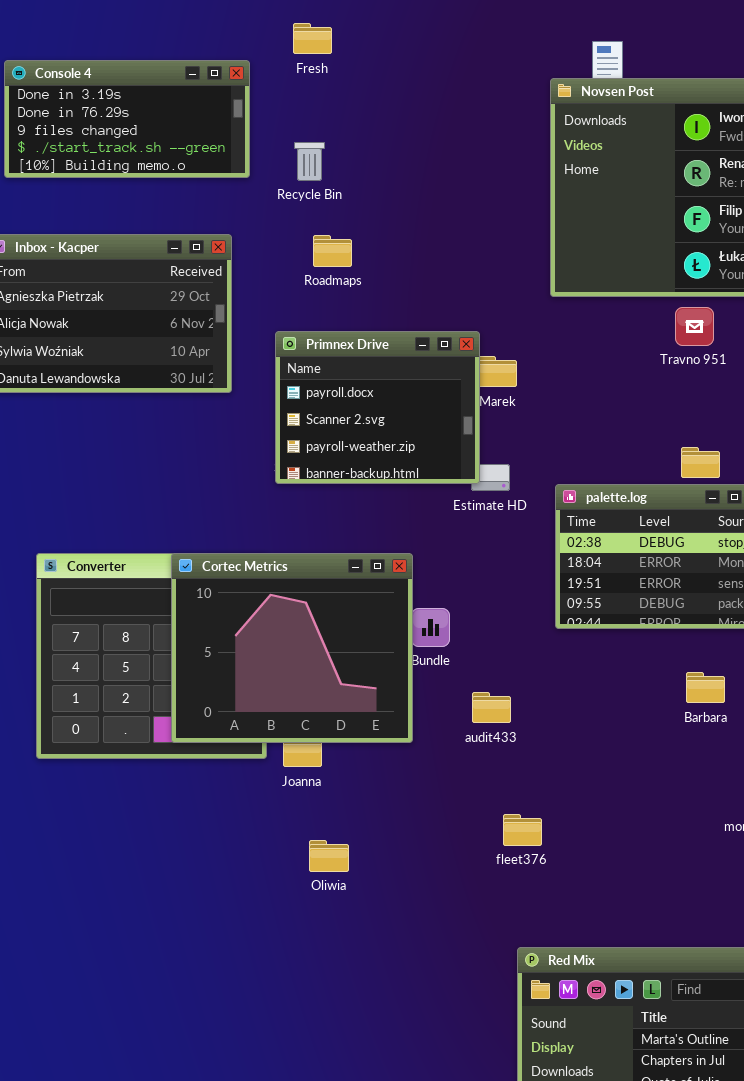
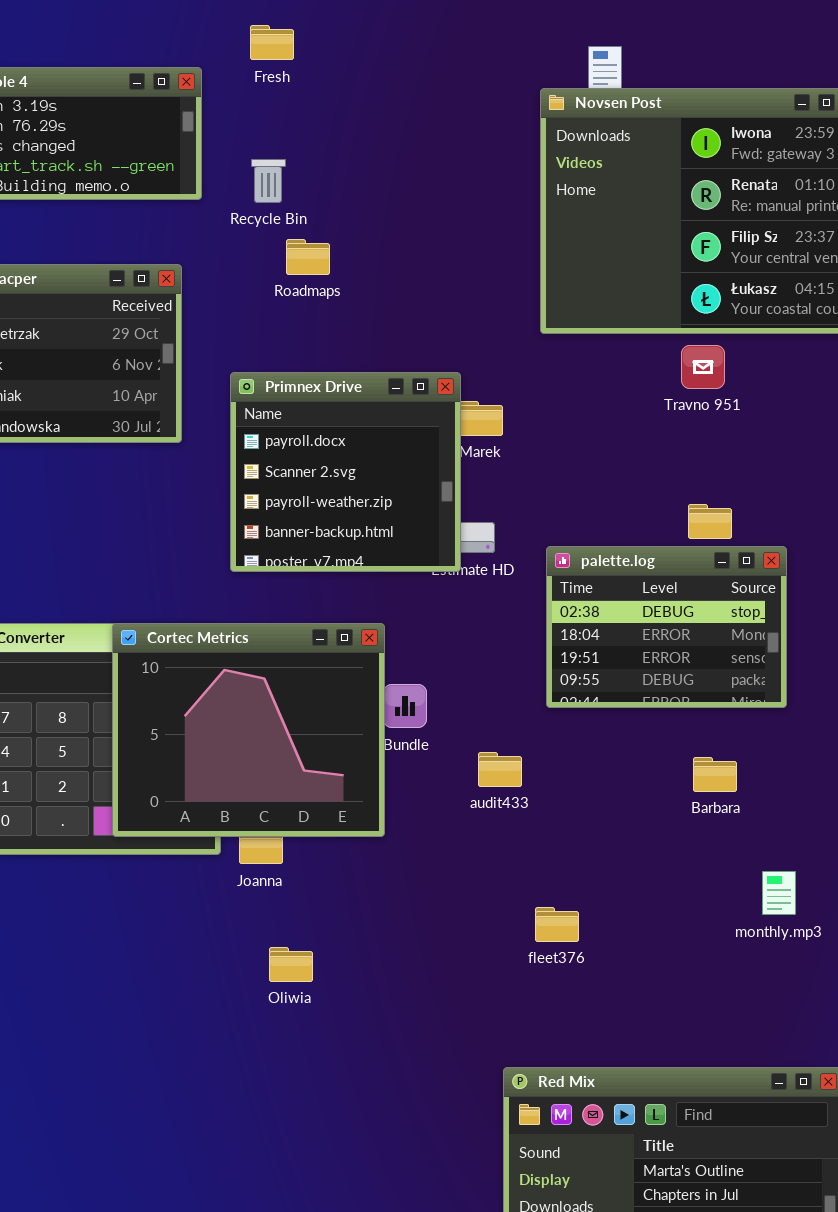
Roadmaps: [313,235,352,267] -> [286,239,330,275], moved
Primnex Drive: [275,331,480,484] -> [230,372,461,572], resized
audit433: [472,692,511,723] -> [478,752,522,787], moved
fleet376: [503,814,542,846] -> [535,907,579,942], moved

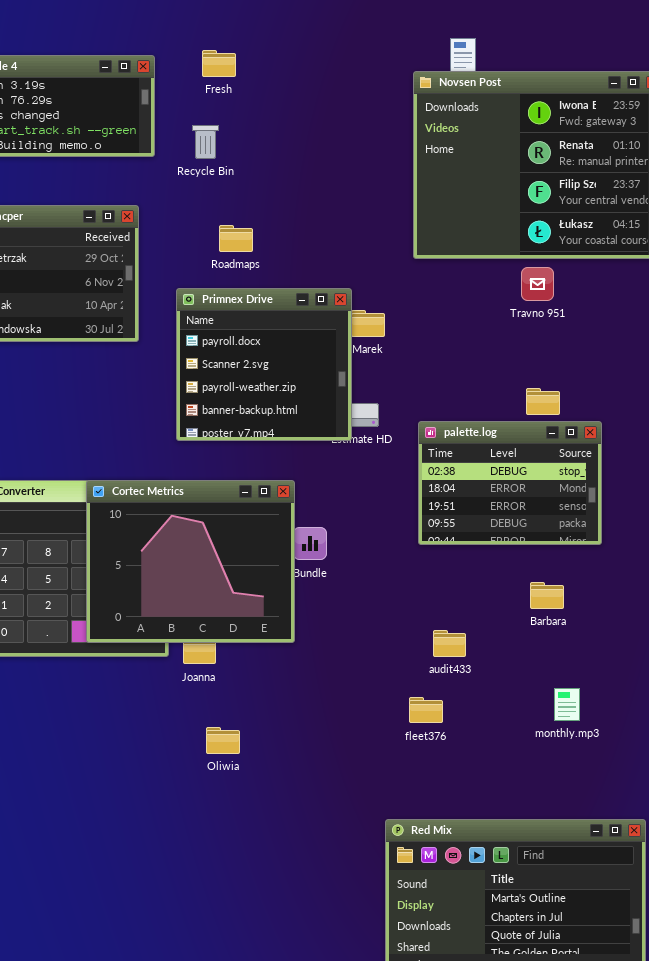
Fresh: [250,25,294,60] -> [202,50,236,77], moved
Roadmaps: [286,239,330,275] -> [219,225,253,252], moved
audit433: [478,752,522,787] -> [433,630,466,657], moved
monthly.mp3: [762,871,796,915] -> [554,688,580,721], moved

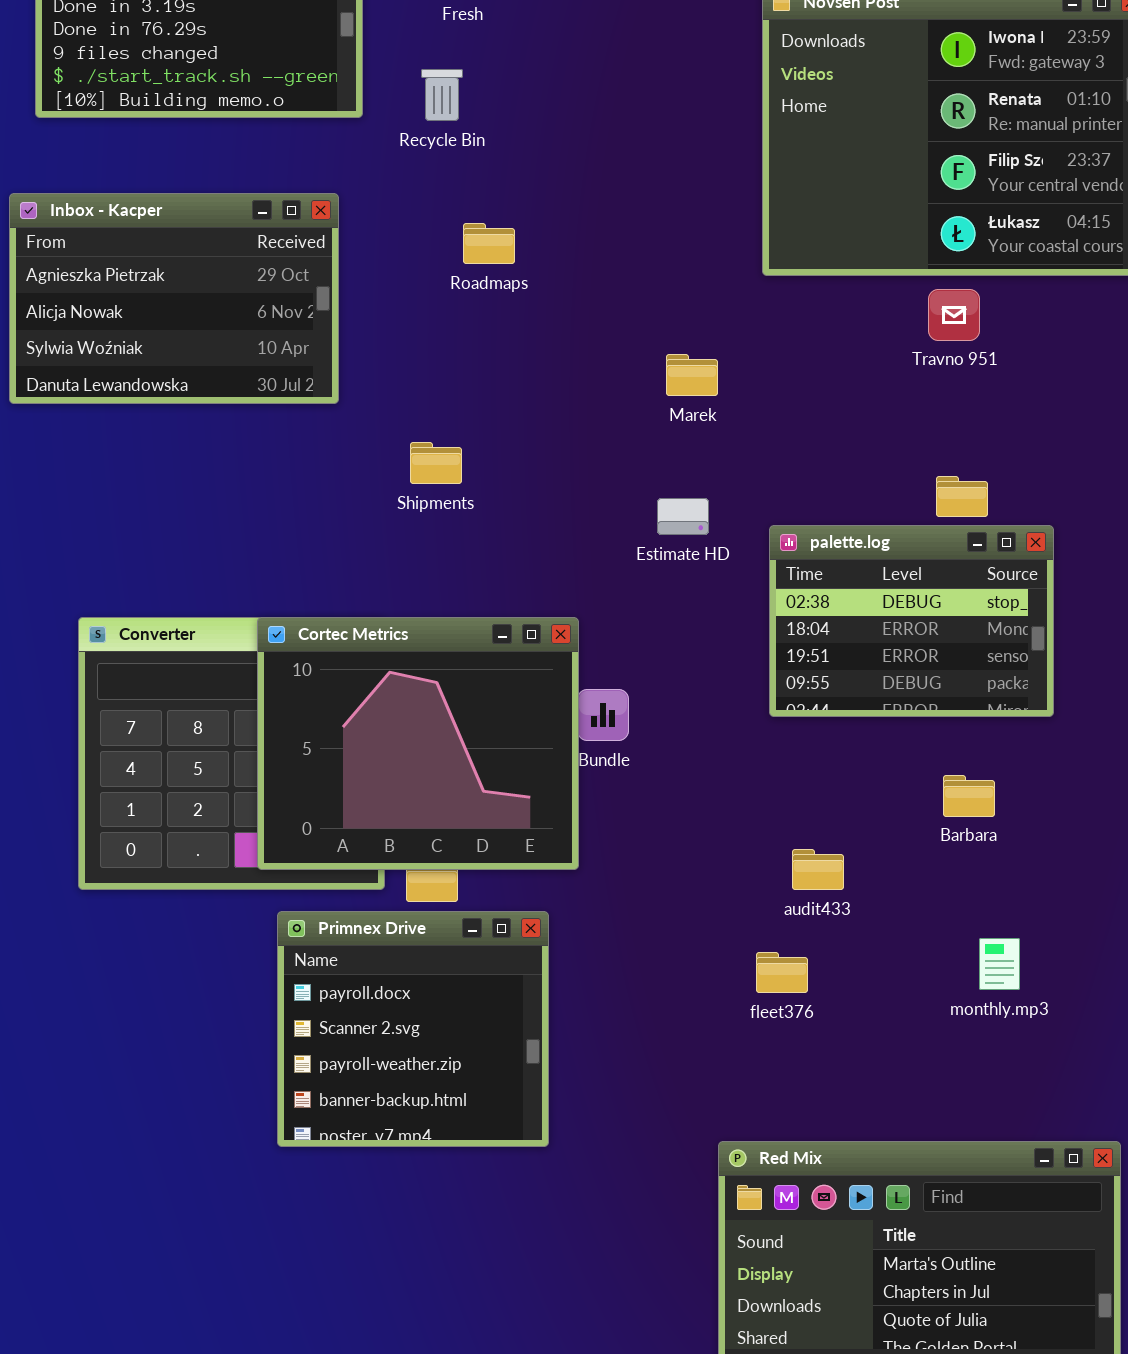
Primnex Drive: [176,288,352,441] -> [277,911,549,1147], moved

